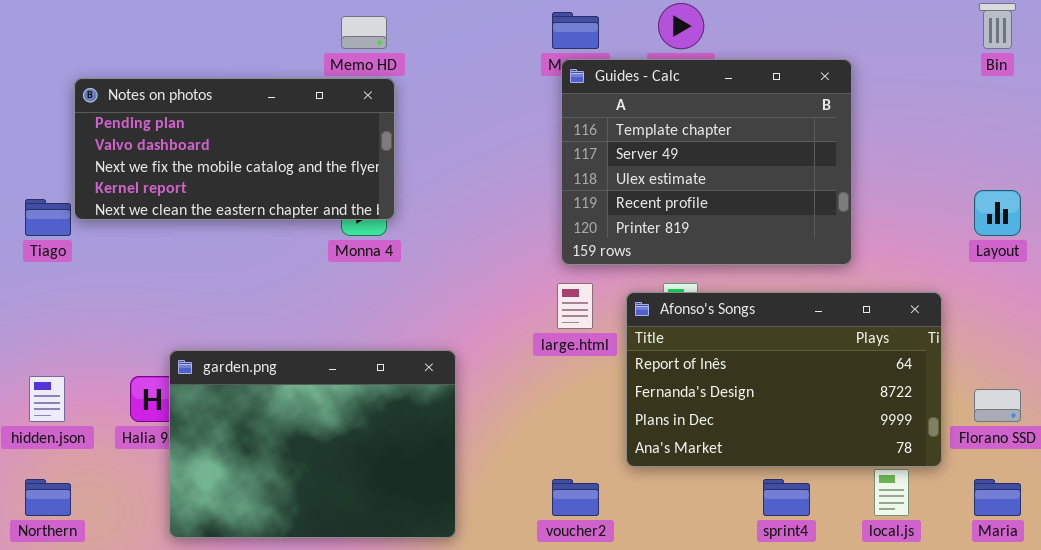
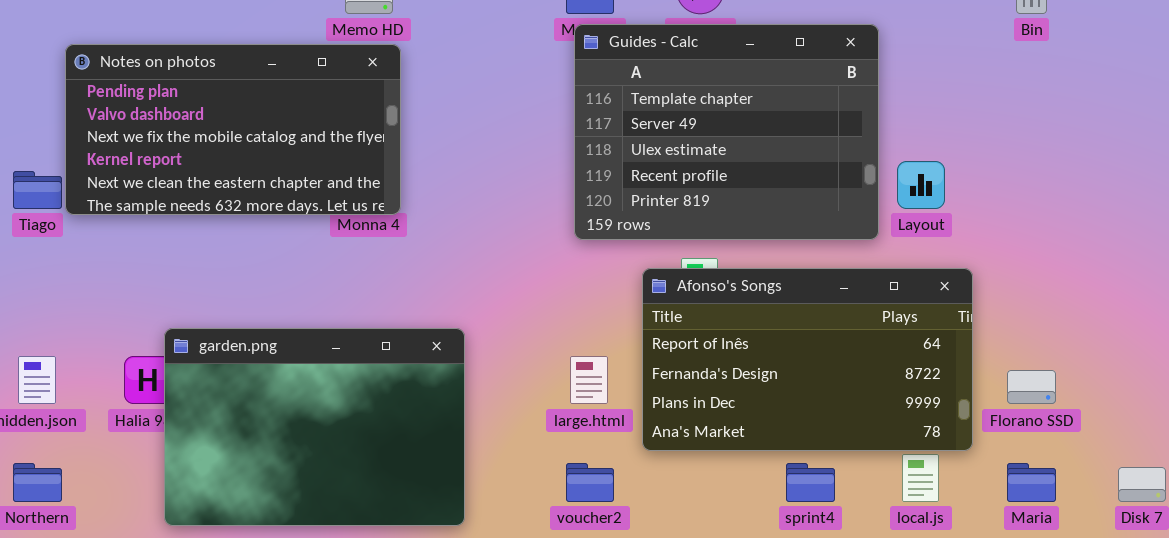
Notes on photos: [74,78,395,220] -> [65,44,401,215], resized
Layout: [974,190,1021,236] -> [897,161,945,209], moved
large.html: [557,283,593,329] -> [570,356,608,404], moved

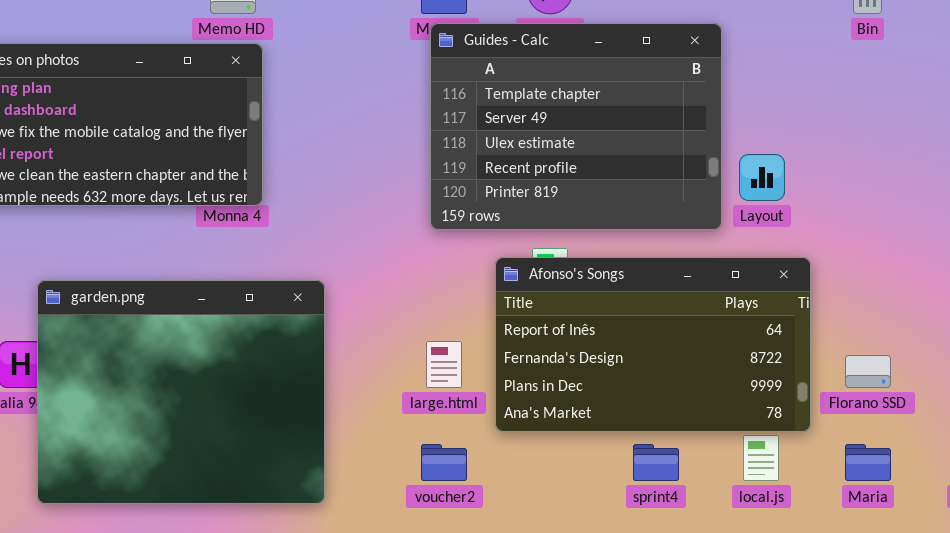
garden.png: [164,328,465,526] -> [37,280,325,504], resized

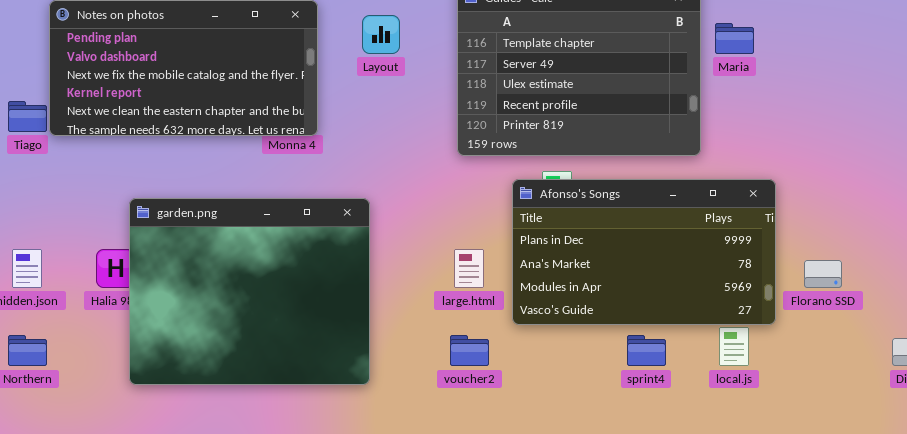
Layout: [739,154,785,201] -> [362,15,400,54], moved
Afonso's Songs: [495,257,811,432] -> [512,179,776,325], scrolled down 2 rows
Maria: [845,444,891,481] -> [715,23,754,54], moved

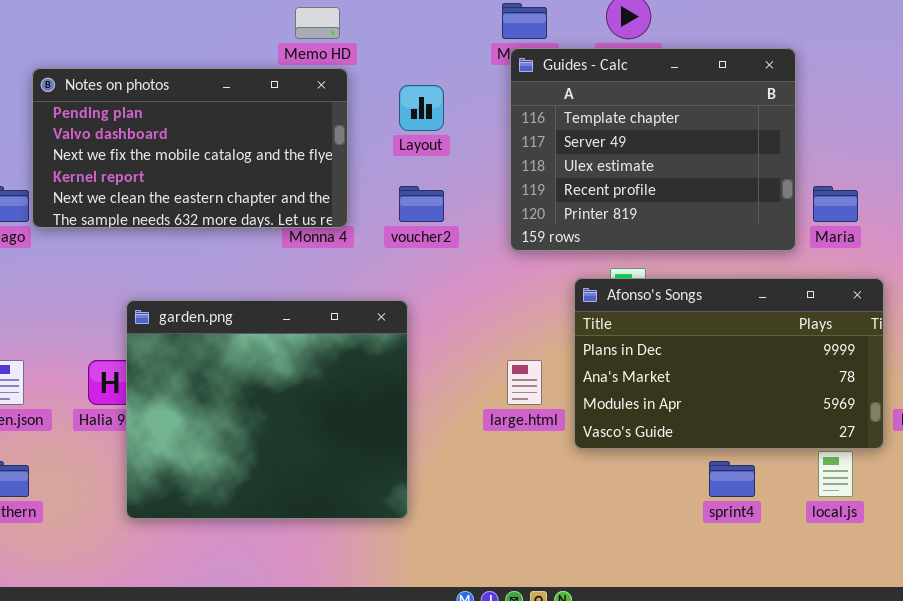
Maria: [715,23,754,54] -> [813,186,858,222], moved
voucher2: [450,335,489,366] -> [399,186,444,222], moved

